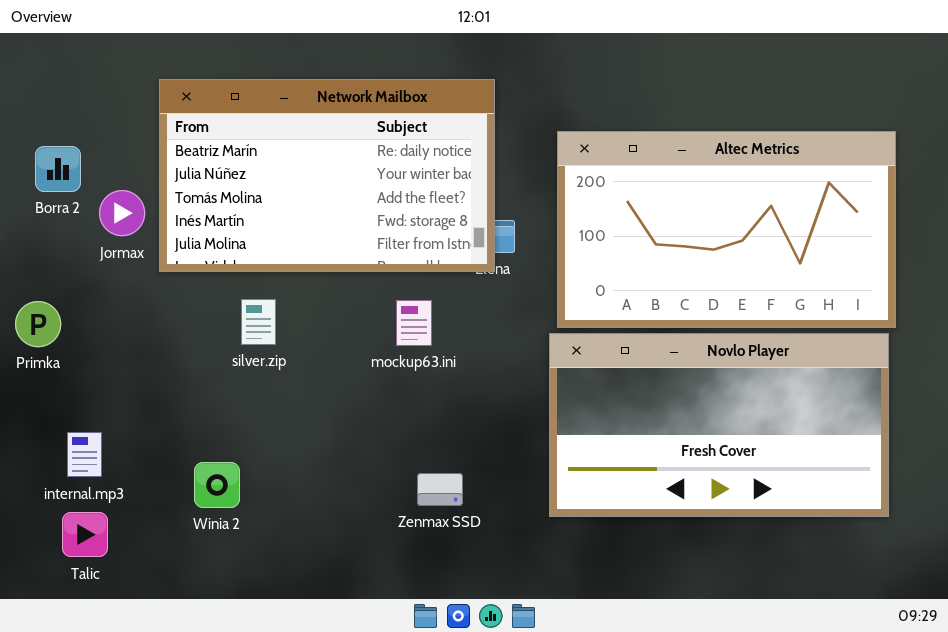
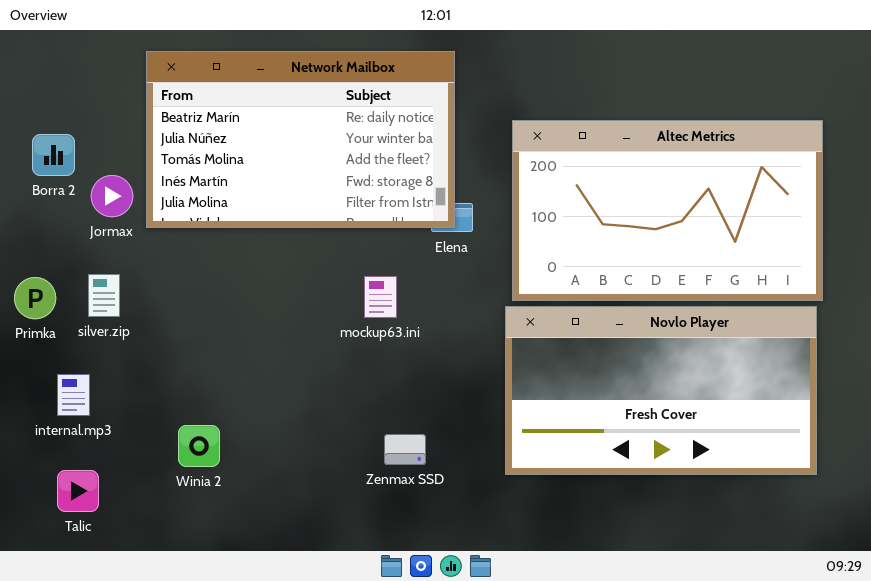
Network Mailbox: [159,79,495,272] -> [146,51,455,228], moved
silver.zip: [241,299,276,345] -> [88,274,120,317], moved
internal.mp3: [67,432,102,477] -> [57,374,90,416], moved

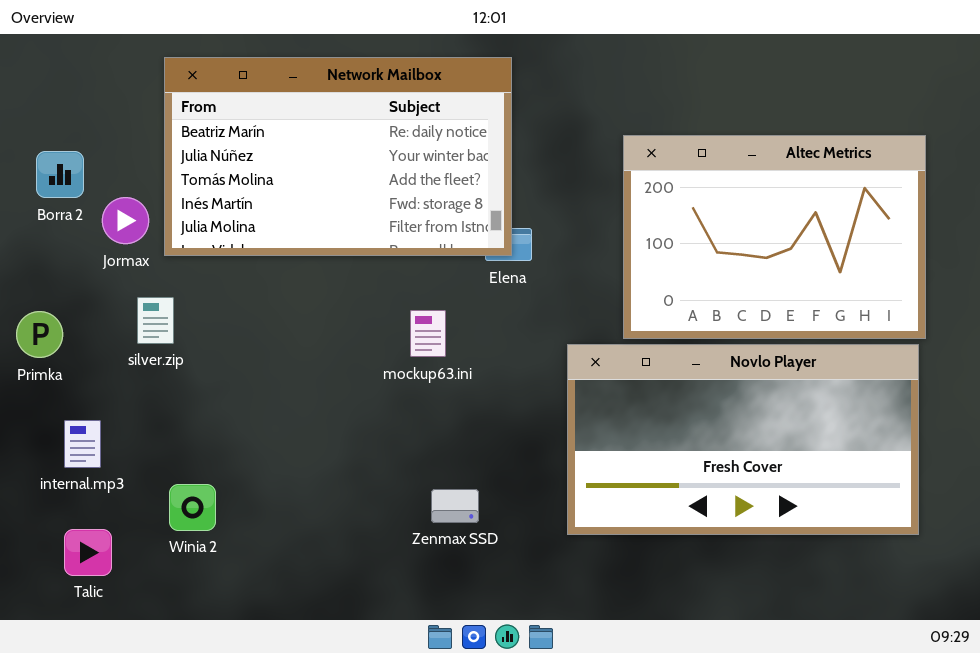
Altec Metrics: [512,120,823,301] -> [623,135,926,339], resized
silver.zip: [88,274,120,317] -> [137,297,174,344], moved
Winia 2: [178,425,220,467] -> [169,484,216,531], moved

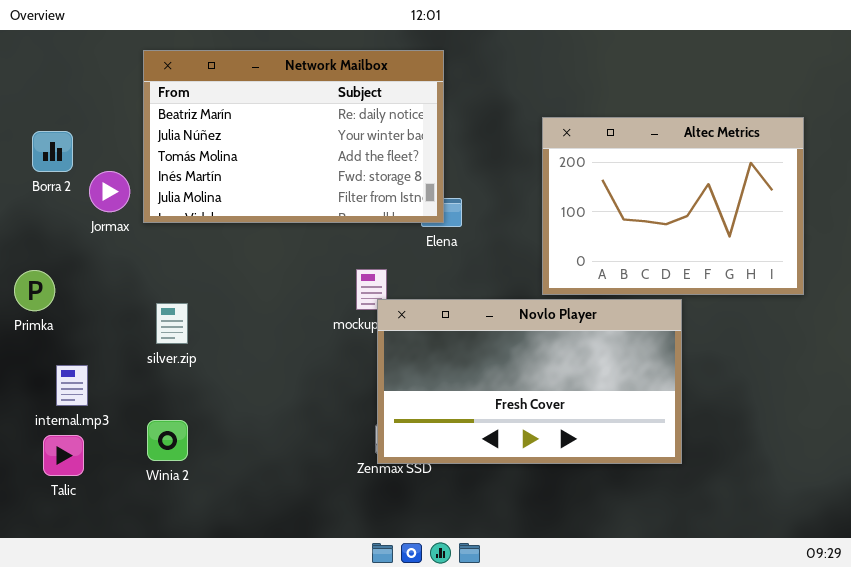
silver.zip: [137,297,174,344] -> [156,303,188,344], moved
Novlo Player: [567,344,919,535] -> [377,299,682,464], moved
Talic: [64,529,112,576] -> [43,435,84,476], moved

